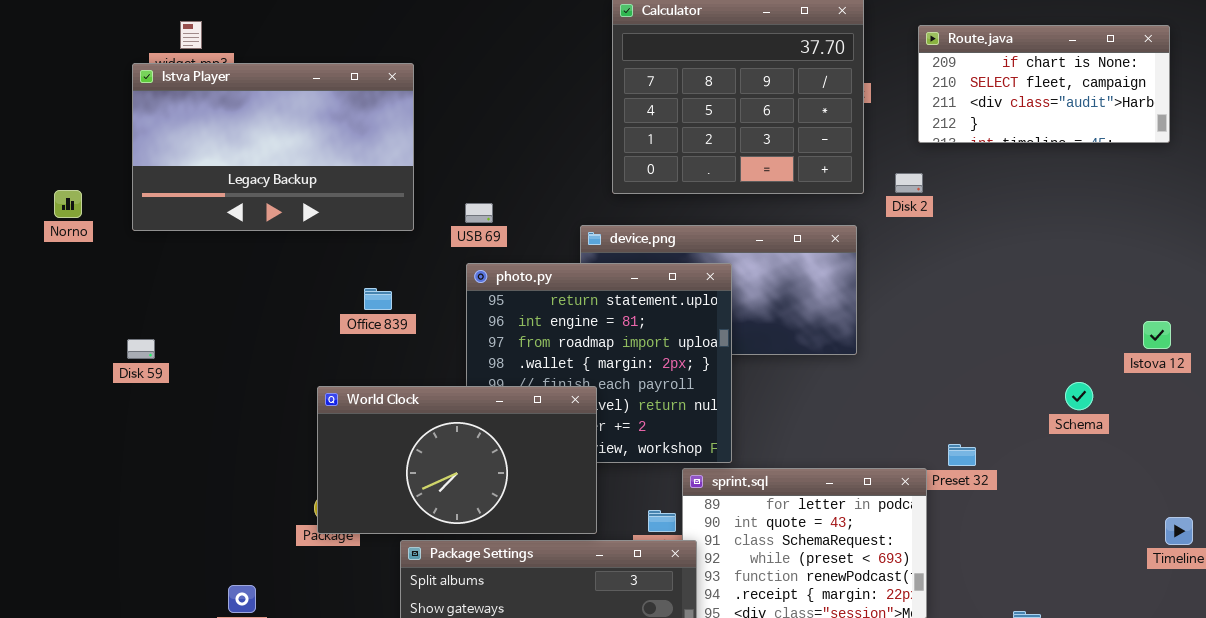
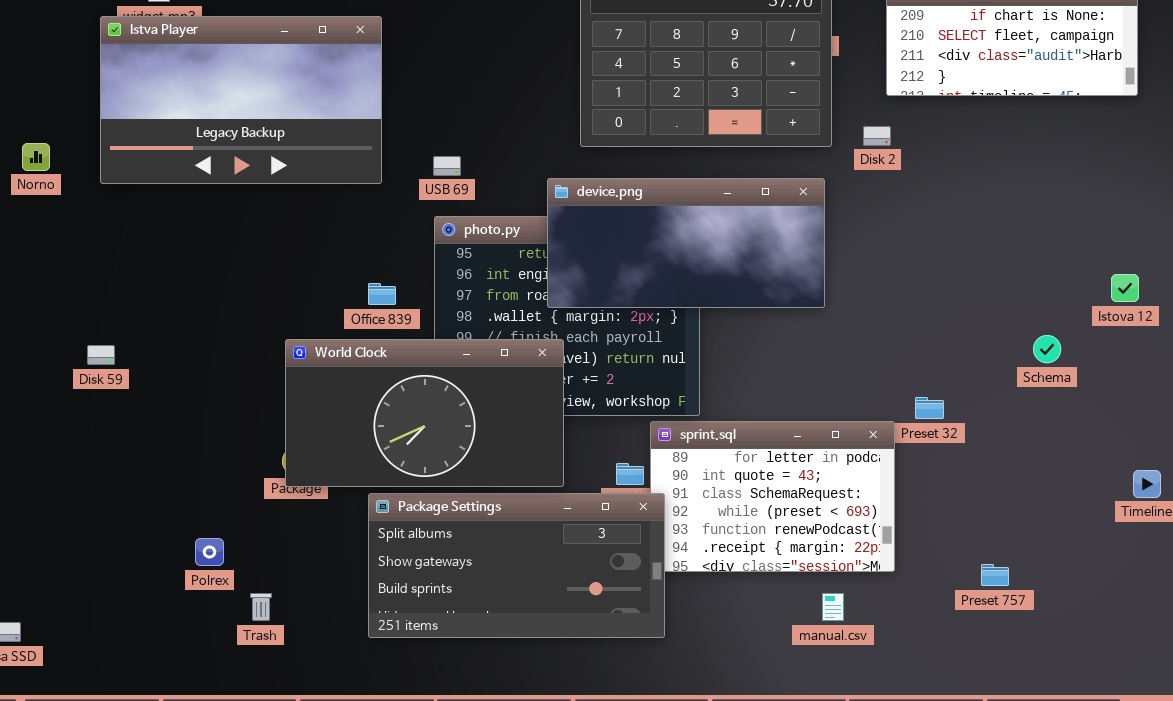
device.png: [580,225,857,355] -> [547,178,825,308], raised
Office 839: [364,288,392,310] -> [368,283,396,305], moved
Disk 59: [127,339,155,359] -> [87,345,115,365], moved

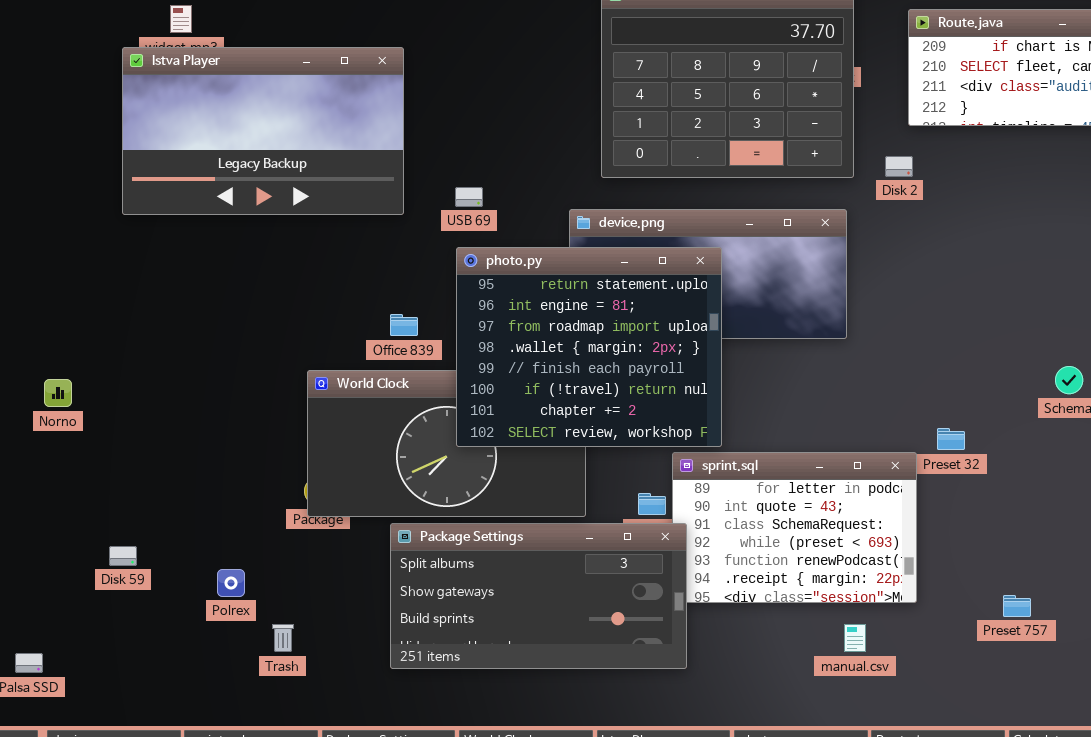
Norno: [22,143,50,171] -> [44,379,72,407], moved
photo.py: [434,216,700,416] -> [456,247,722,447], raised
Disk 59: [87,345,115,365] -> [109,546,137,566], moved

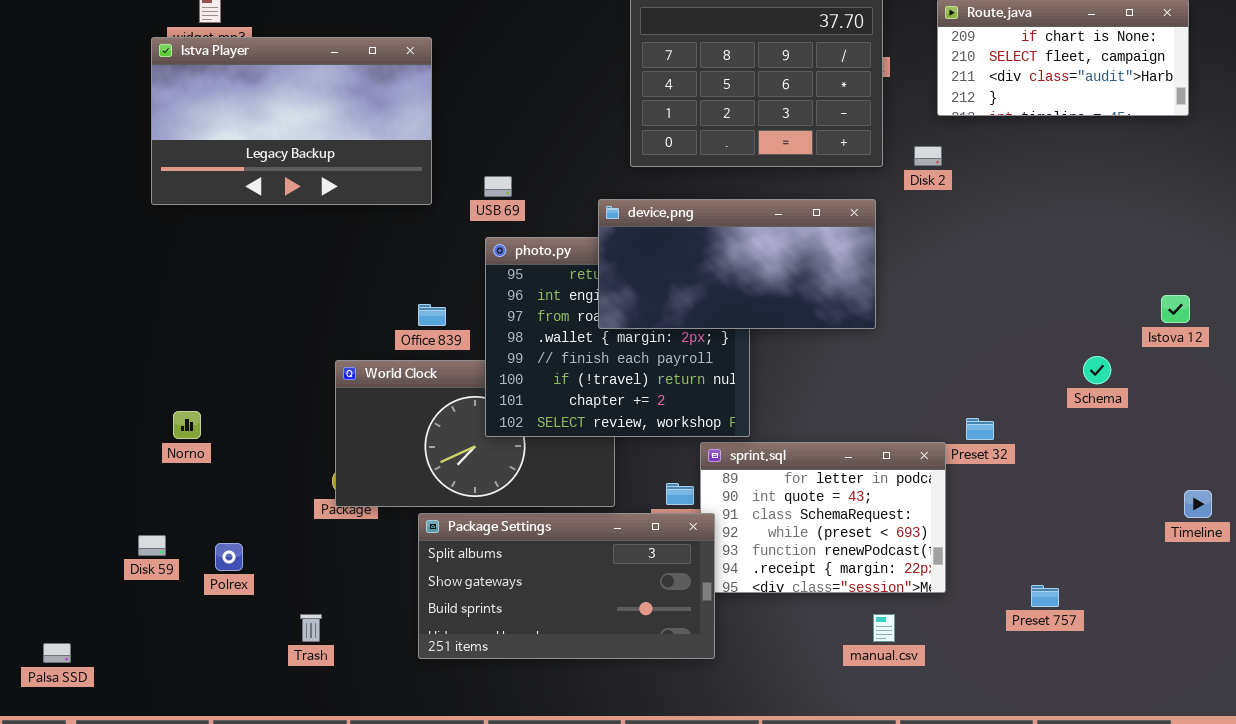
device.png: [569,209,847,339] -> [598,199,876,329], raised
Norno: [44,379,72,407] -> [173,411,201,439], moved
Polrex: [217,569,245,597] -> [215,543,243,571], moved

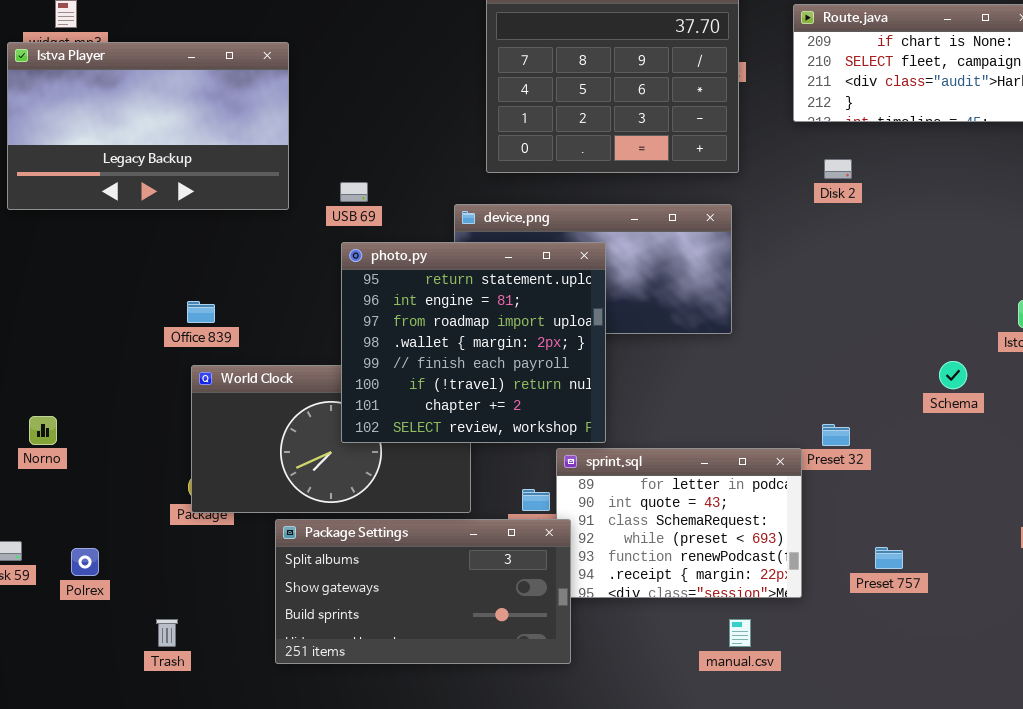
Disk 2: [914,146,942,166] -> [824,159,852,179], moved
photo.py: [485,237,750,437] -> [341,242,606,443], raised
Office 839: [418,304,446,326] -> [187,301,215,323], moved
Preset 757: [1031,585,1059,607] -> [875,547,903,569], moved

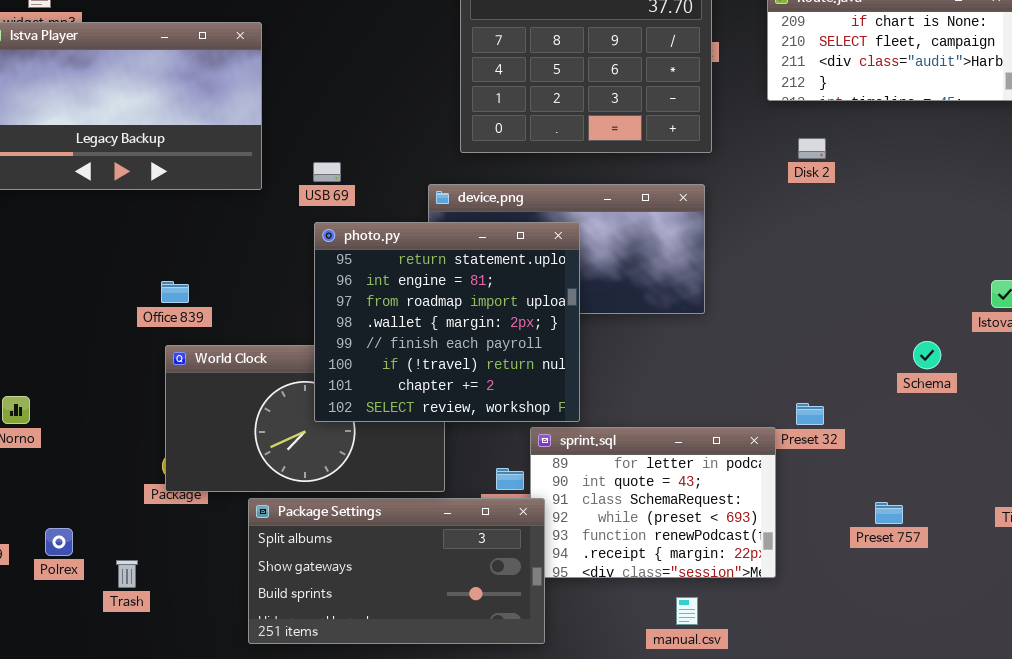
Preset 757: [875,547,903,569] -> [875,502,903,524], moved
Trash: [156,619,178,647] -> [116,560,138,588], moved
manual.csv: [729,619,751,647] -> [676,597,698,625], moved

